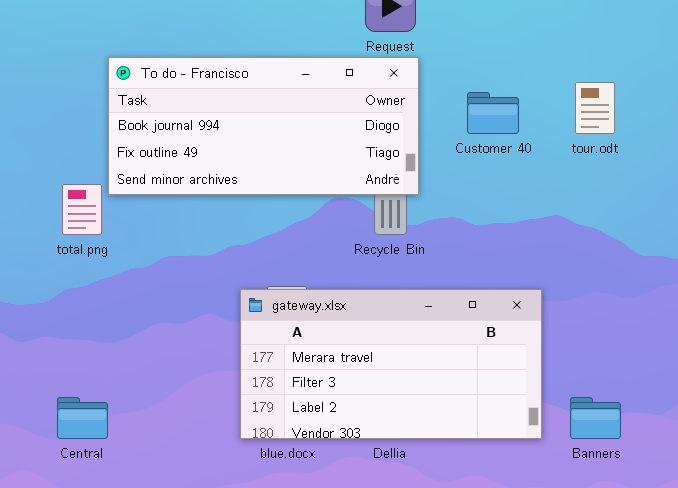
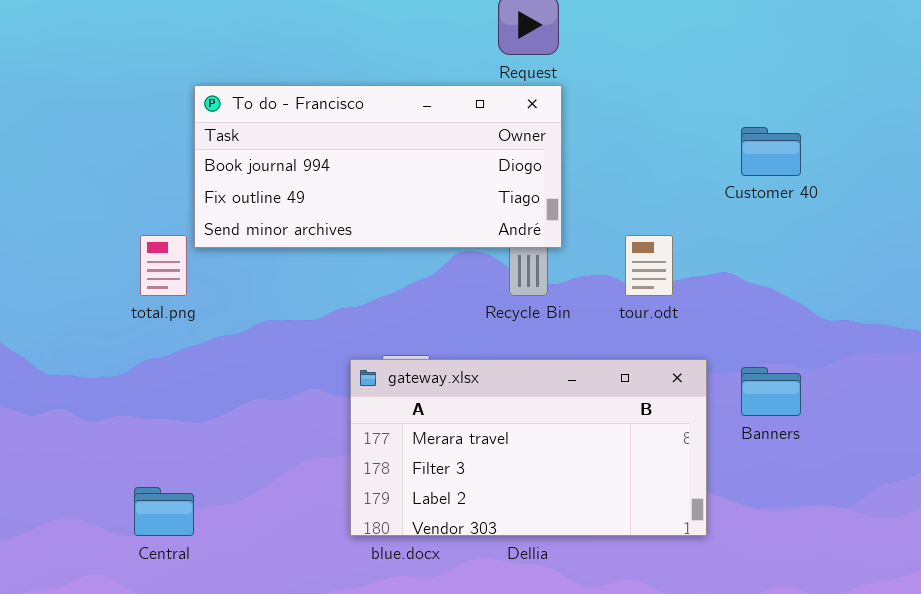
tour.odt: [575,82,615,134] -> [625,235,673,296], moved
Customer 40: [467,92,519,134] -> [741,127,801,176], moved
Banners: [570,397,621,439] -> [741,367,801,416], moved

